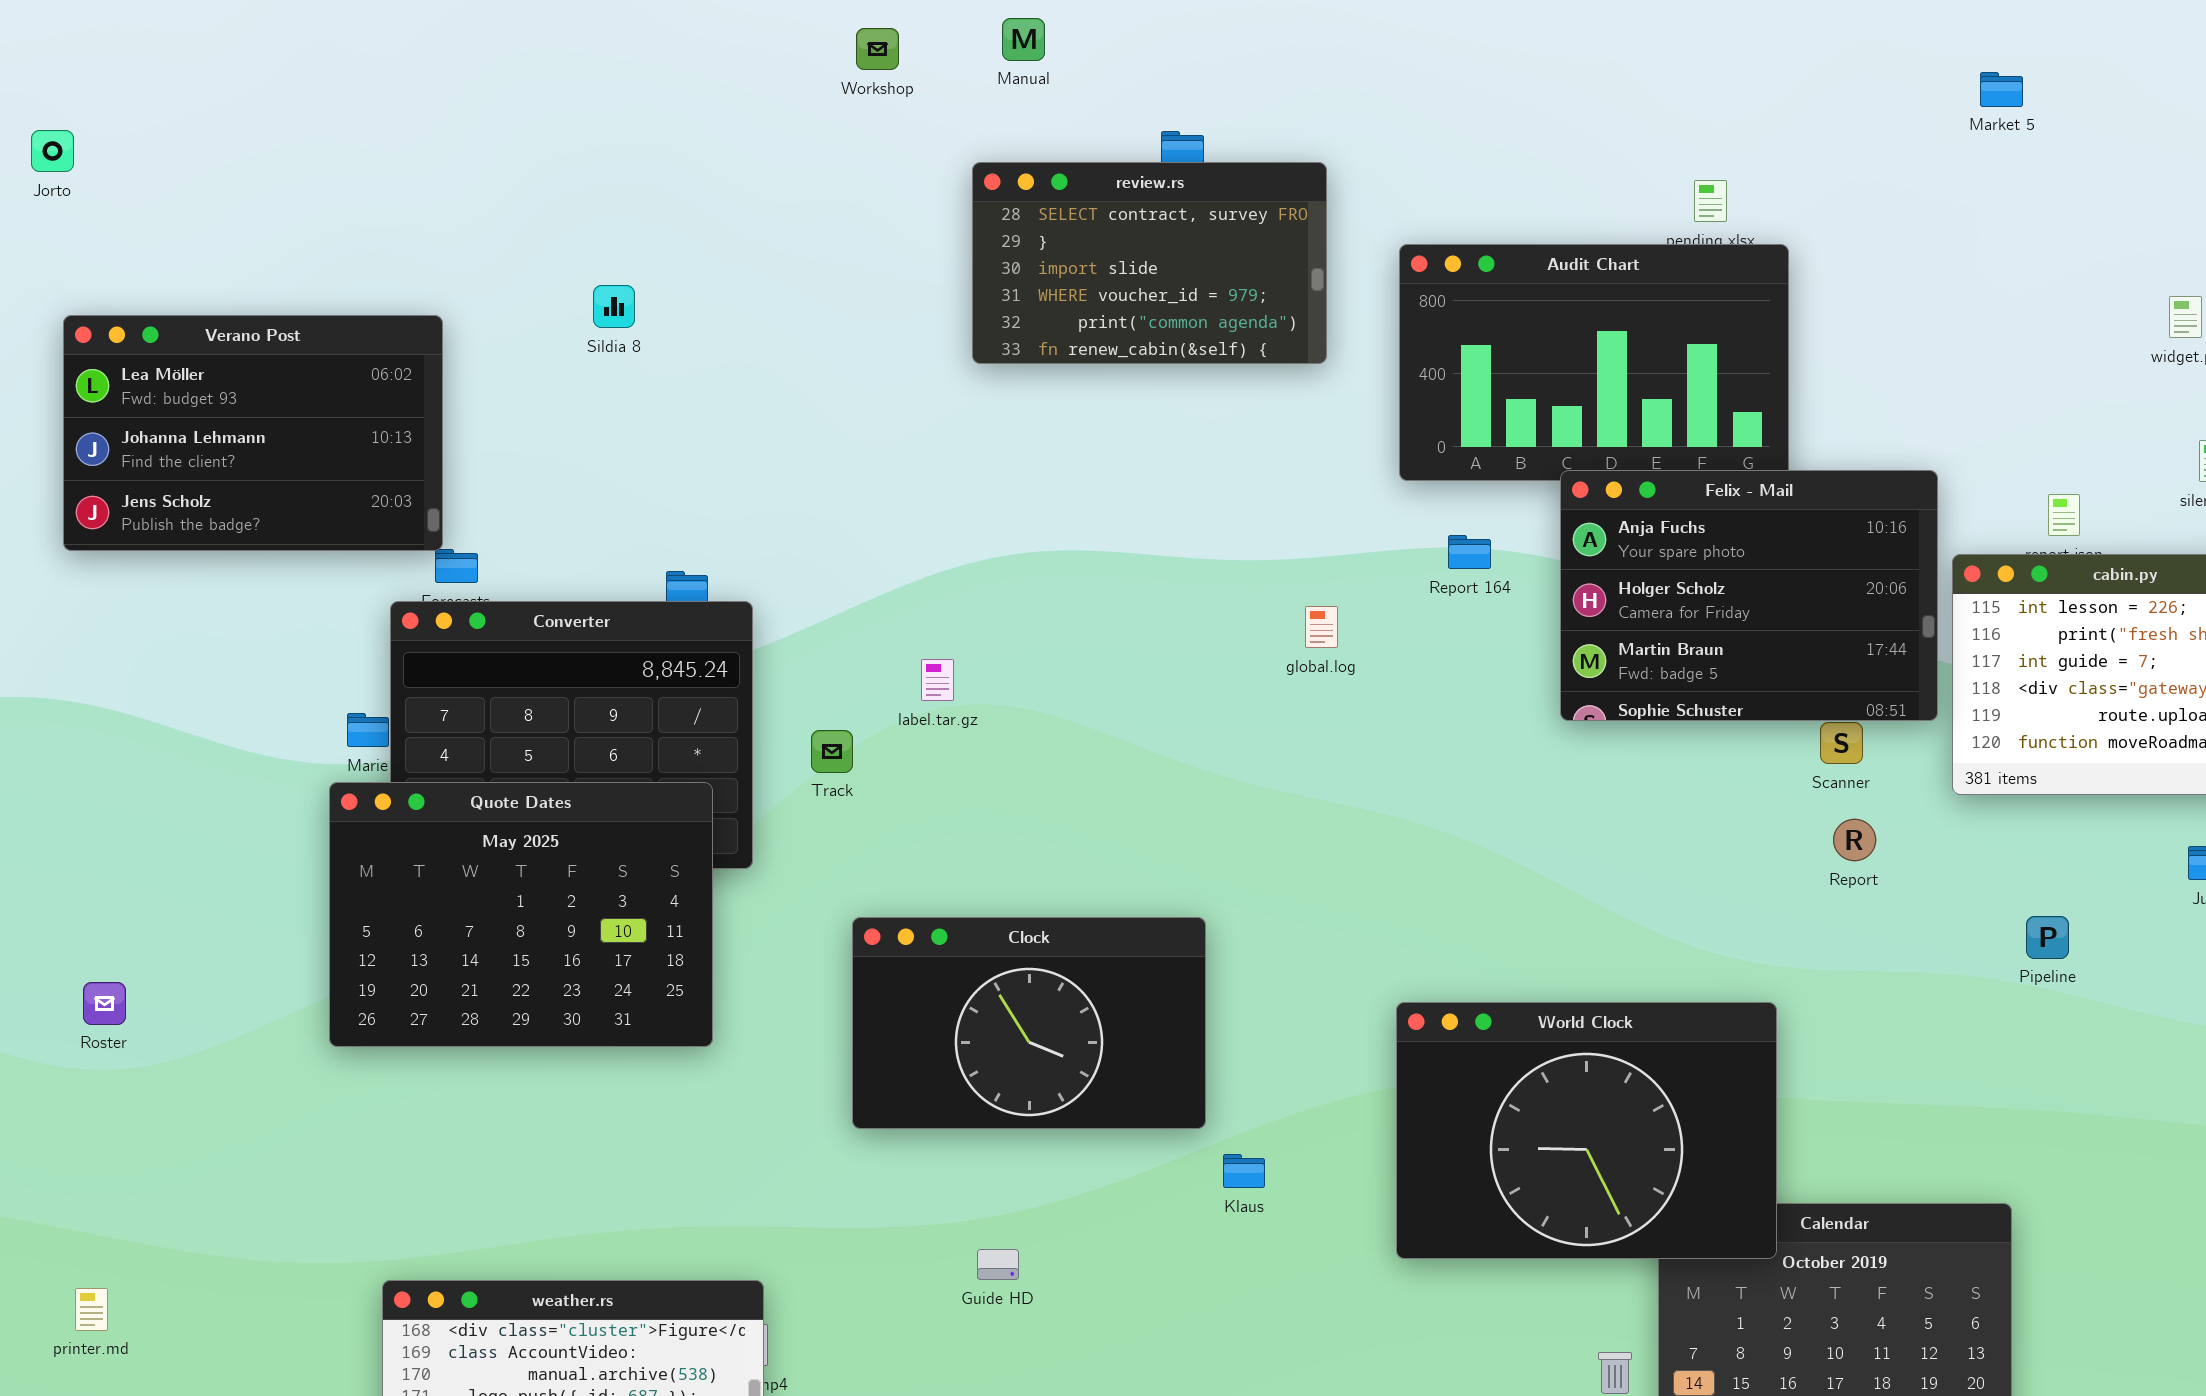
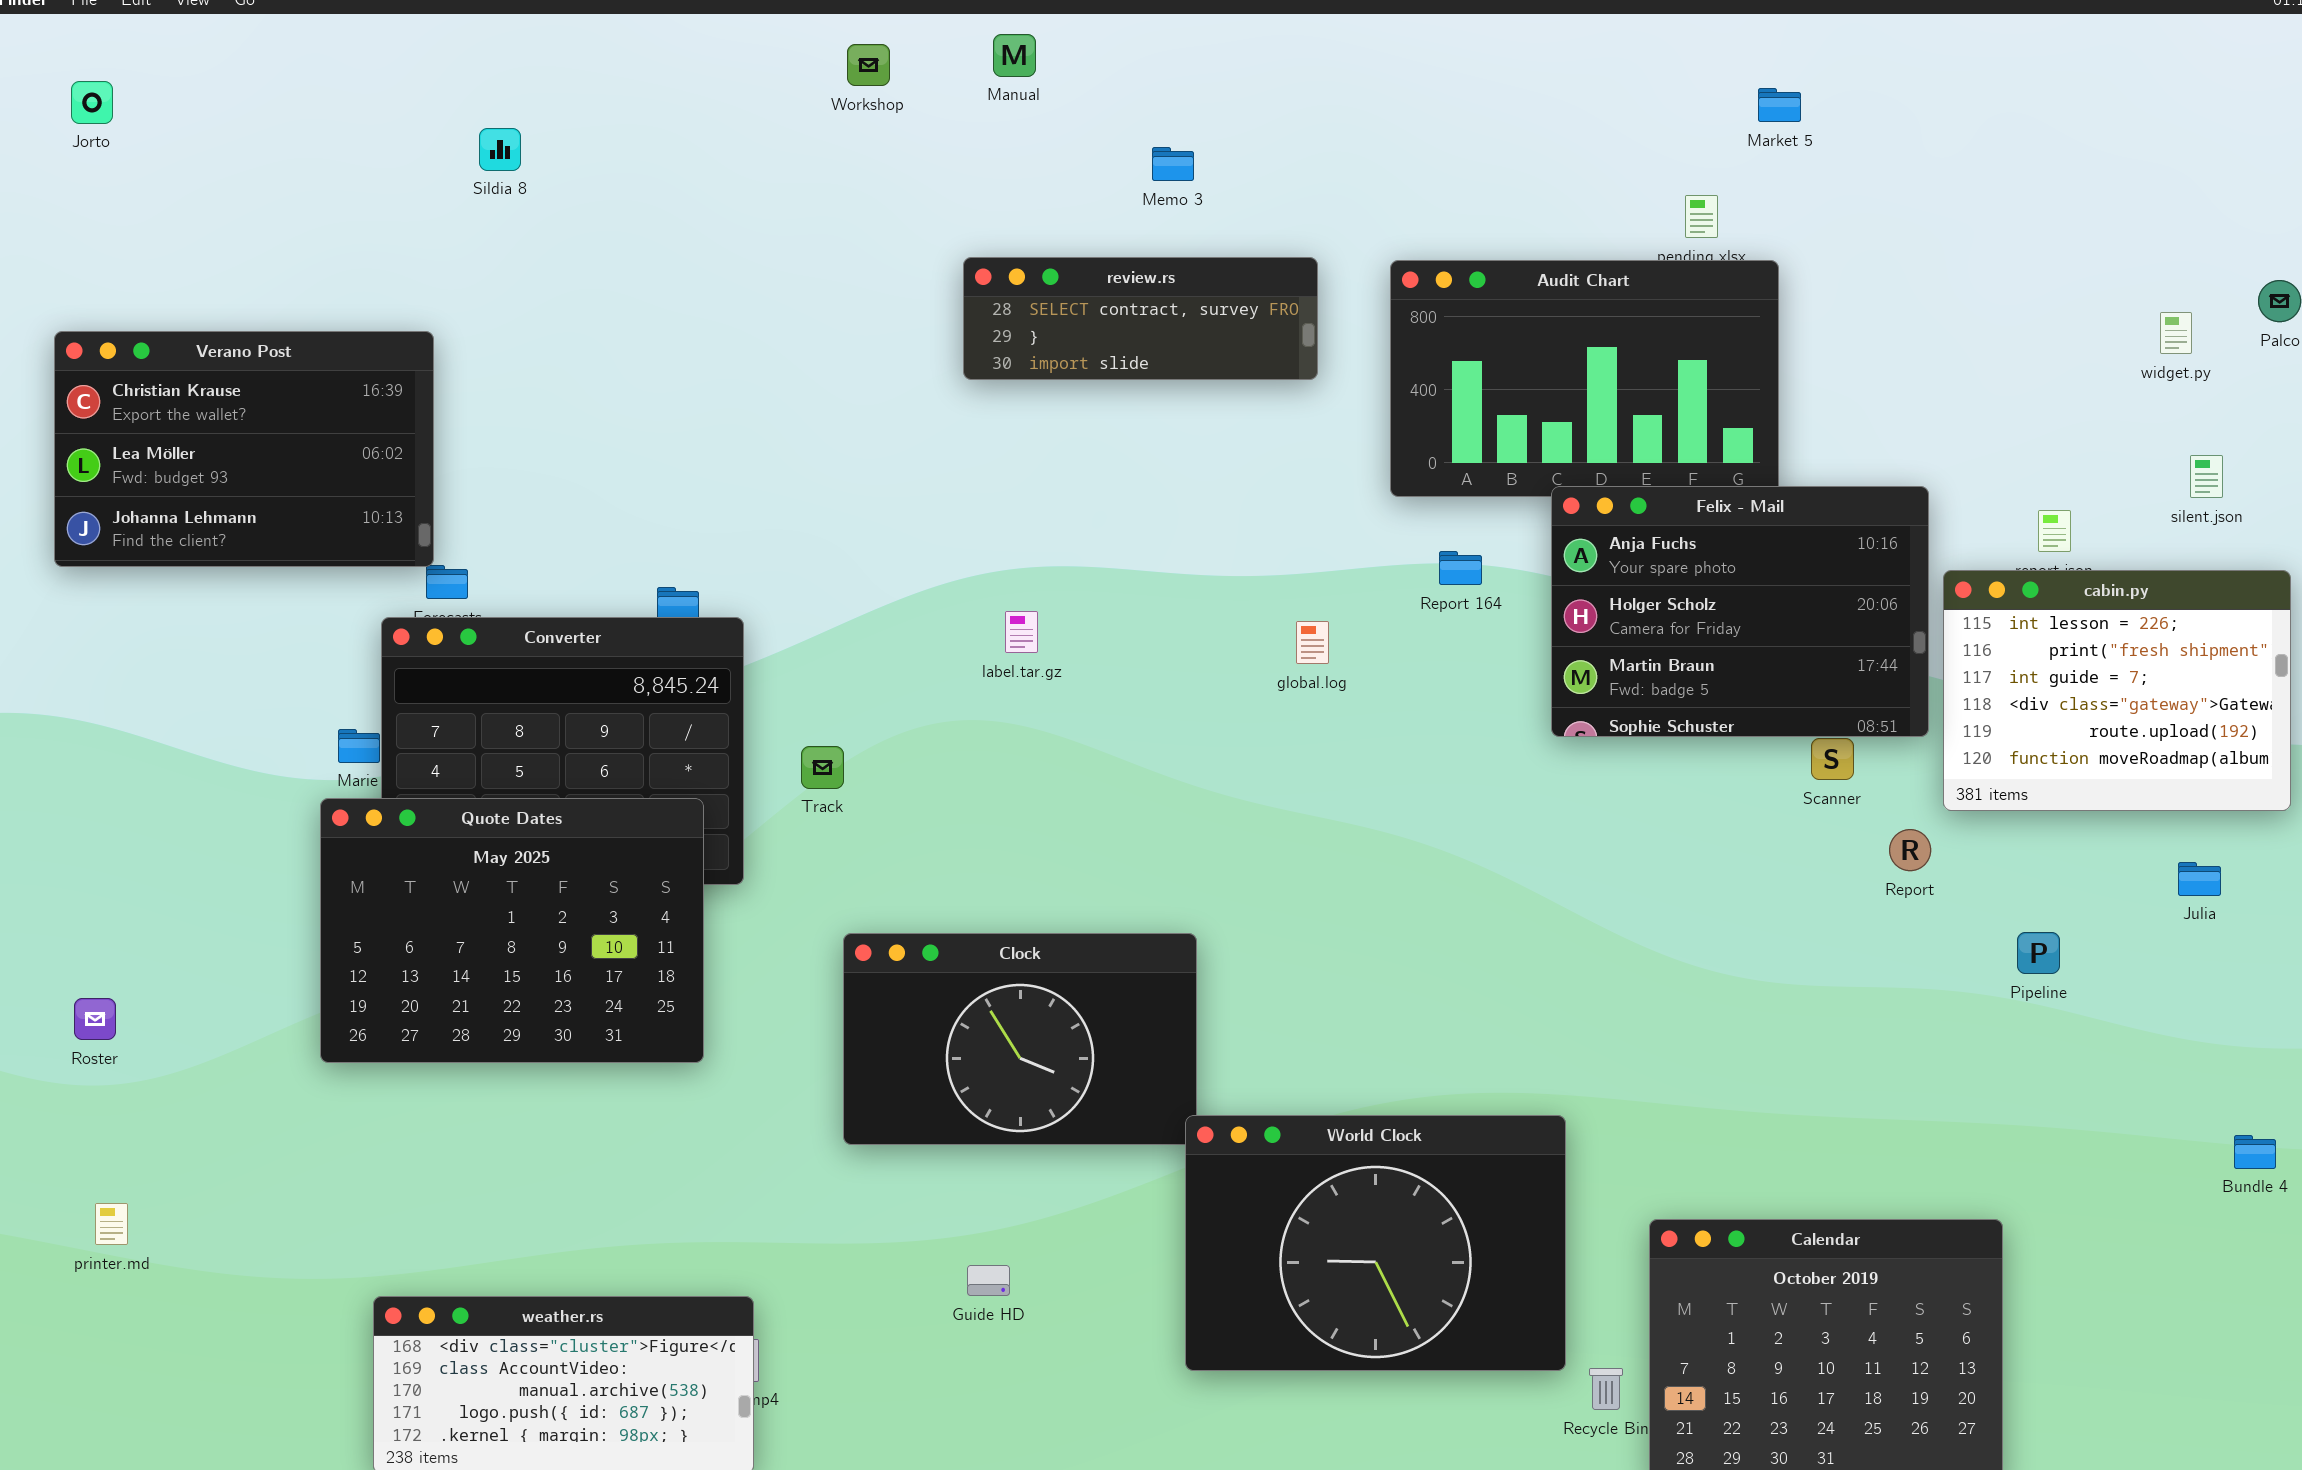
Market 5: [1980,72,2023,107] -> [1758,88,1801,122], moved
Jorto: [31,130,74,172] -> [71,81,113,124], moved
review.rs: [972,162,1327,364] -> [963,257,1318,380], resized
Sildia 8: [593,285,635,328] -> [479,128,521,171], moved
Verano Post: [63,315,443,551] -> [54,331,434,567], scrolled up 1 row
label.tar.gz: [921,659,954,701] -> [1005,611,1038,653], moved
Report: [1833,819,1876,861] -> [1889,829,1931,871], moved
World Clock: [1396,1002,1777,1259] -> [1185,1115,1566,1371], moved
printer.md: [75,1288,108,1331] -> [95,1203,128,1245], moved

